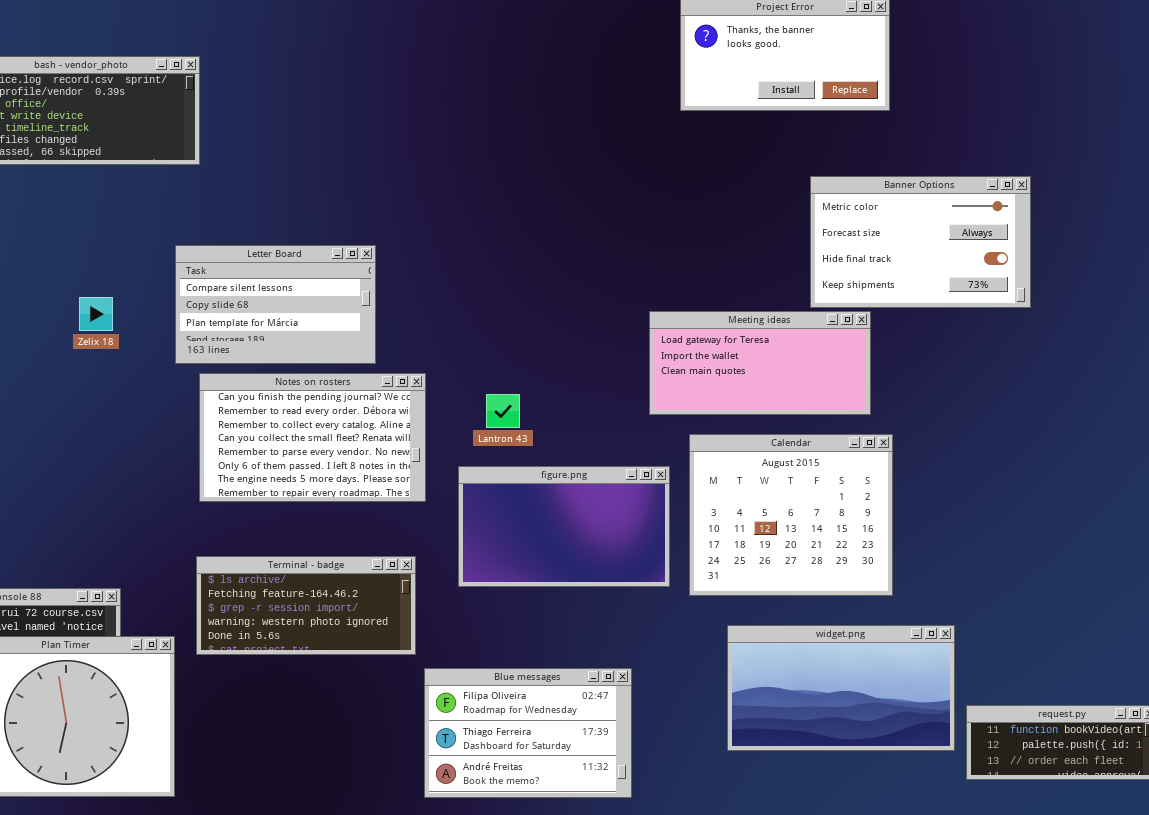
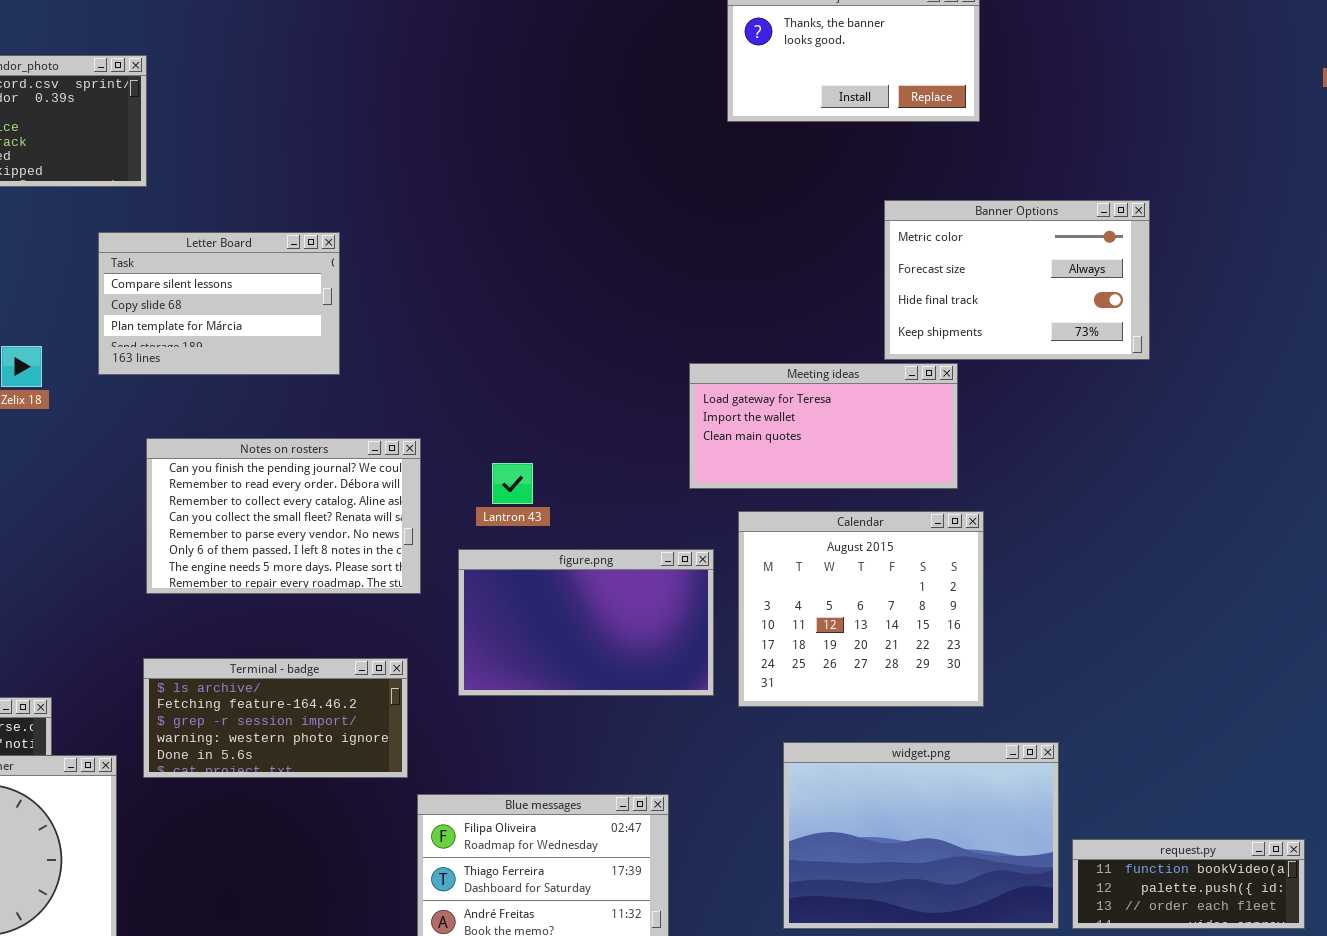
Letter Board: [175,245,376,364] -> [98,232,340,375], moved
widget.png: [727,625,955,751] -> [783,742,1059,929], resized

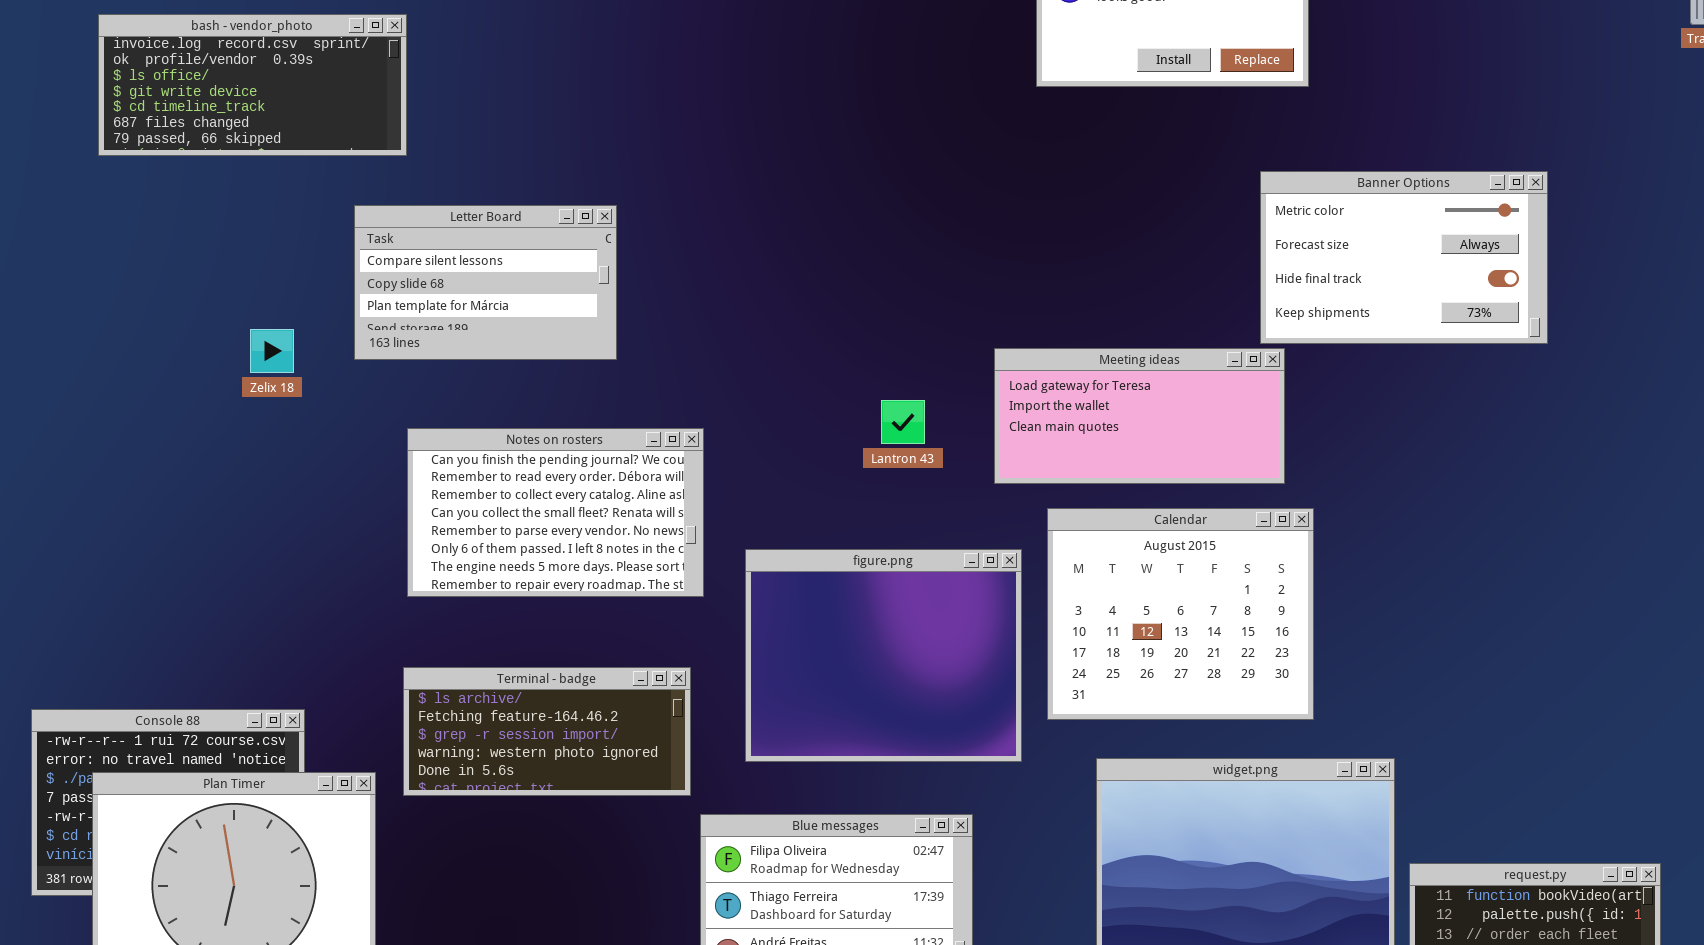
Banner Options: [884,200,1150,360] -> [1260,171,1548,344], moved
Lantron 43: [492,463,533,504] -> [881,400,925,444], moved
figure.png: [458,549,714,696] -> [745,549,1022,762], resized

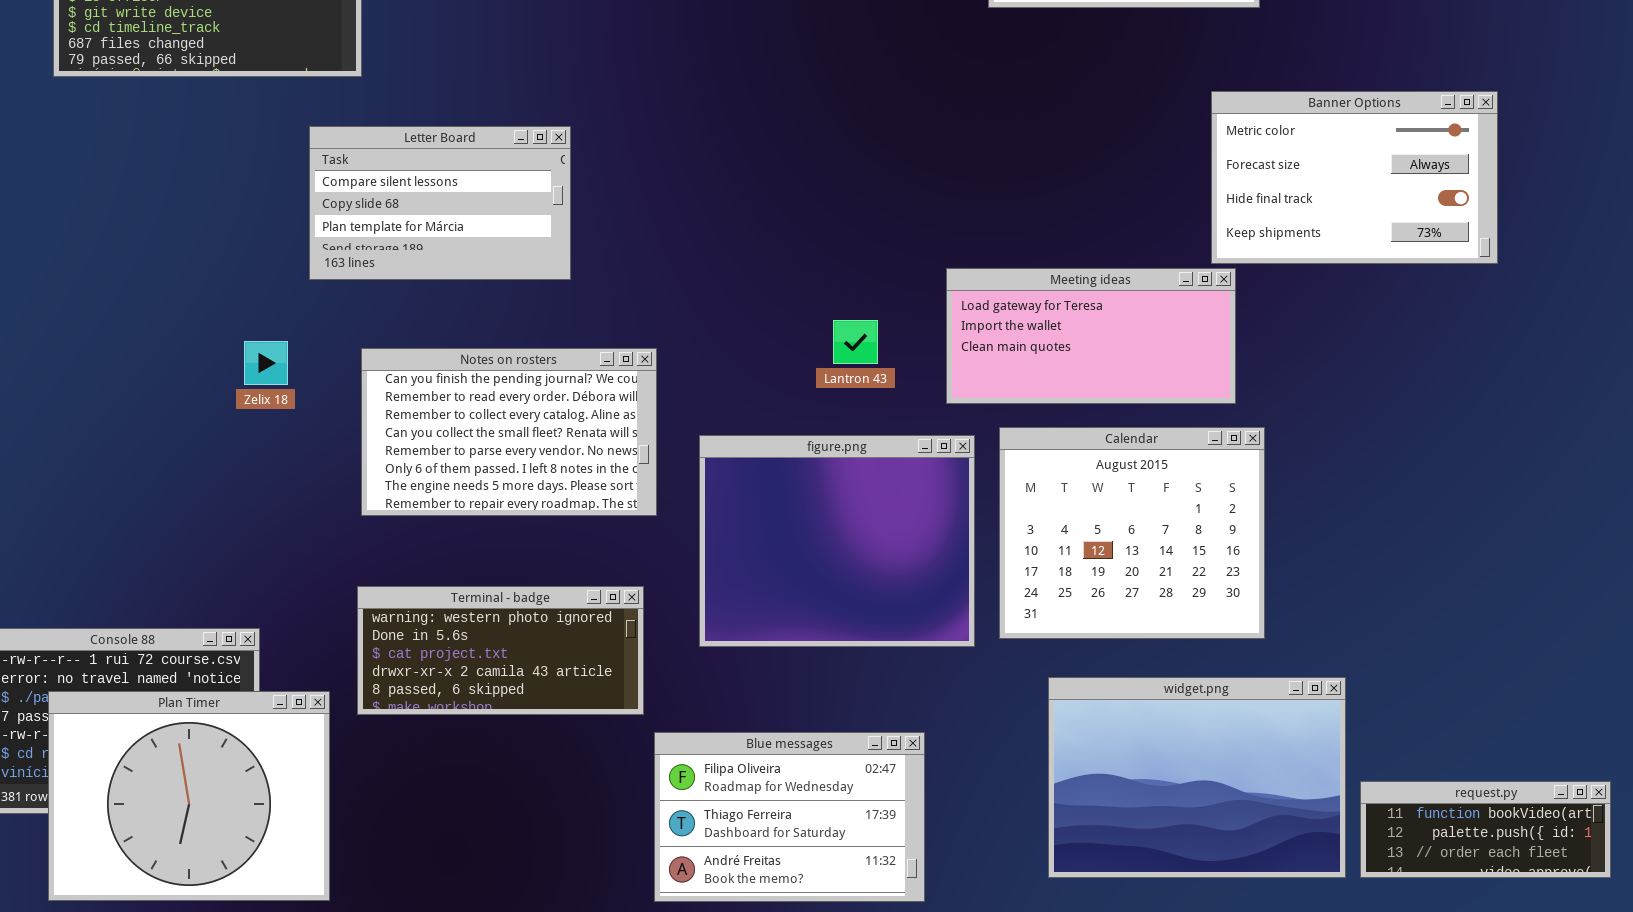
Zelix 18: [250,329,294,373] -> [244,341,288,385], moved
figure.png: [745,549,1022,762] -> [699,435,975,647], moved
Terminal - badge: [403,667,691,796] -> [357,586,644,715], scrolled down 3 rows

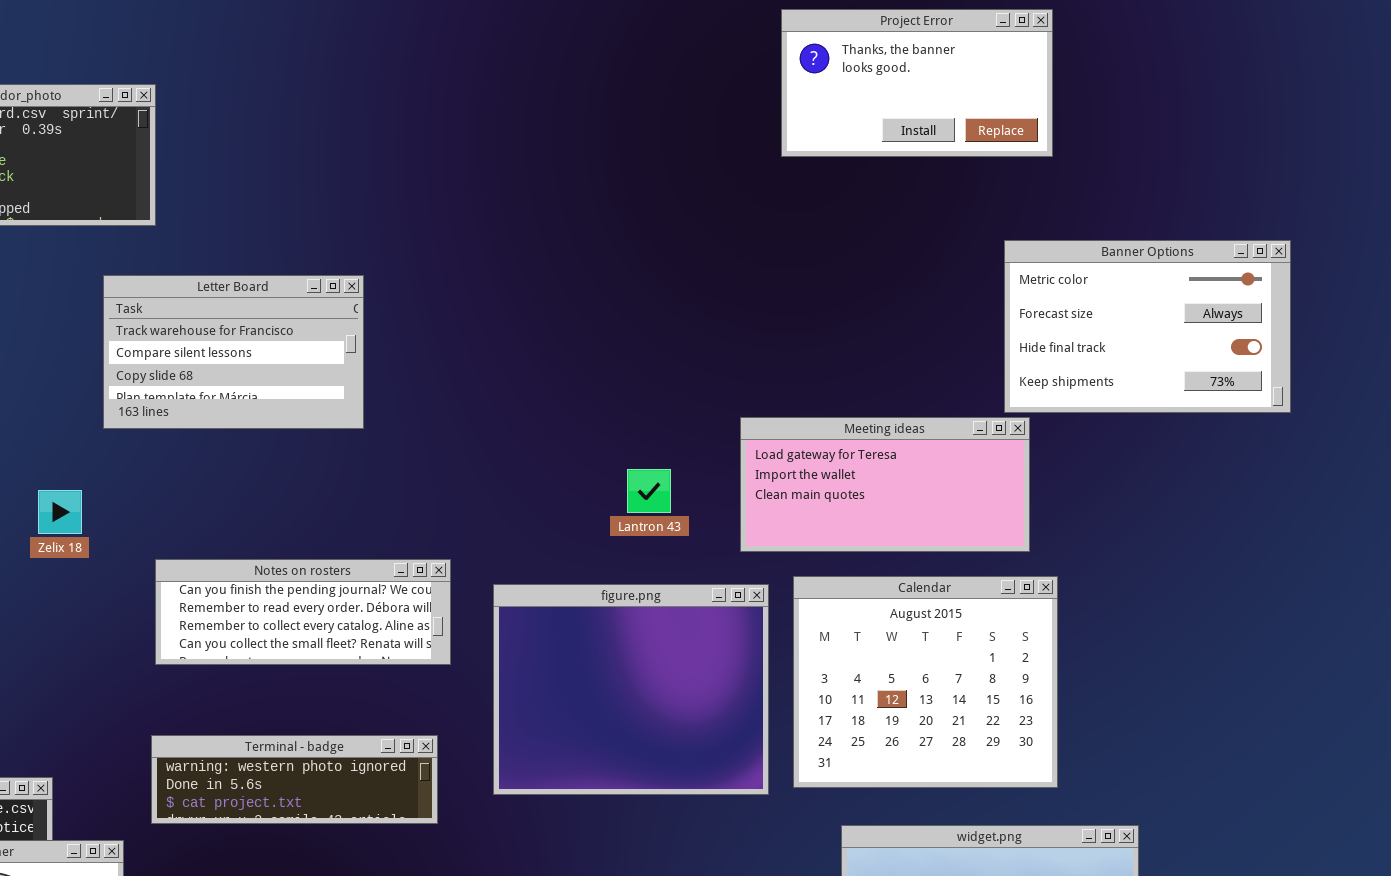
Letter Board: [309,126,571,280] -> [103,275,364,429], scrolled up 1 row
Notes on rosters: [361,348,657,516] -> [155,559,451,665], resized
Terminal - badge: [357,586,644,715] -> [151,735,438,824], resized

